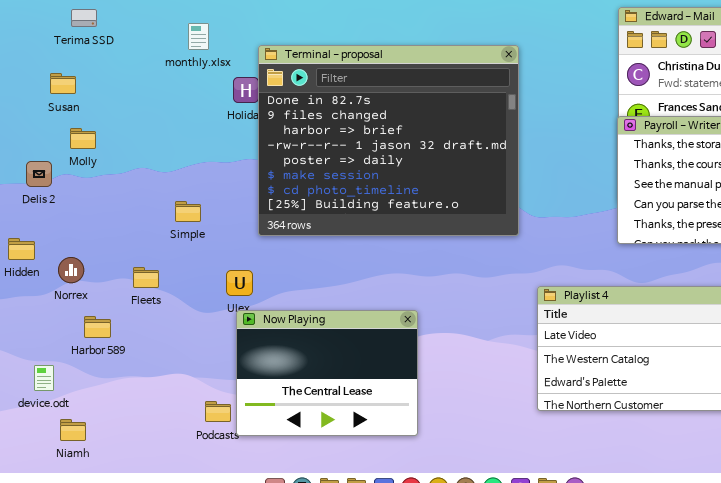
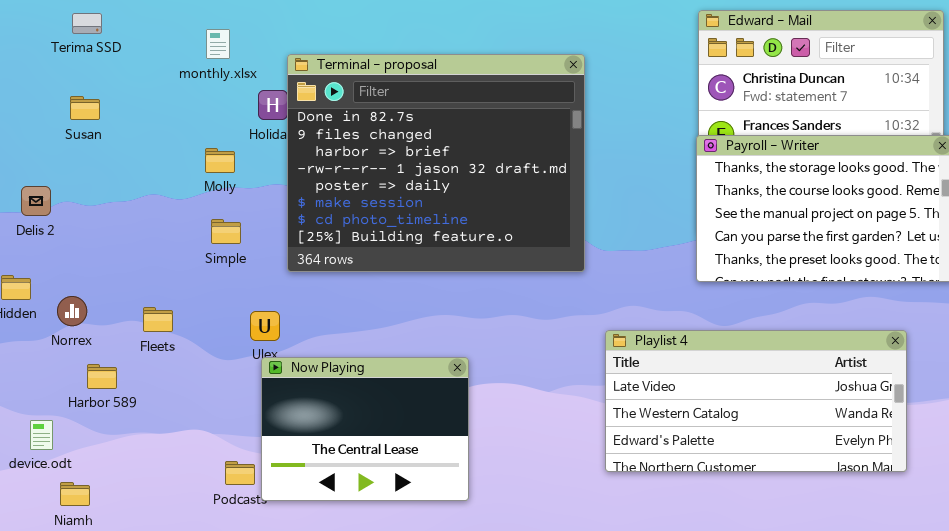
Susan: [50,73,76,94] -> [70,96,100,120], moved
Molly: [70,128,96,149] -> [205,148,235,173], moved
Simple: [175,201,201,222] -> [211,219,241,244], moved

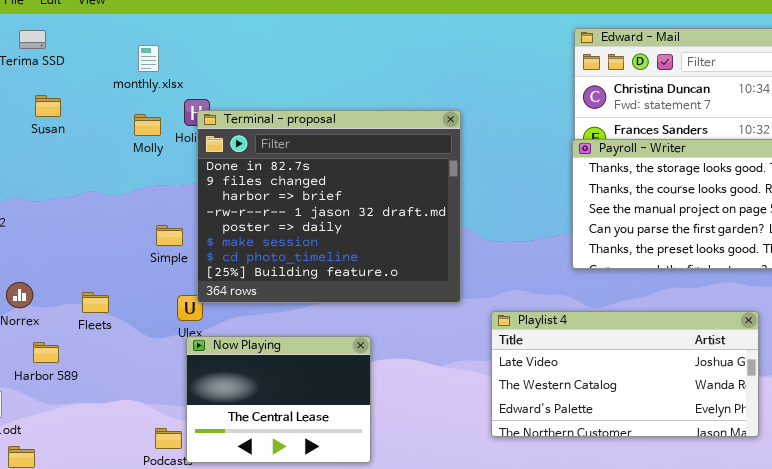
Terminal - proposal: [287,54,585,272] -> [197,110,461,303], moved
Susan: [70,96,100,120] -> [35,95,61,117], moved
Molly: [205,148,235,173] -> [134,114,161,136], moved
Simple: [211,219,241,244] -> [156,225,183,246], moved

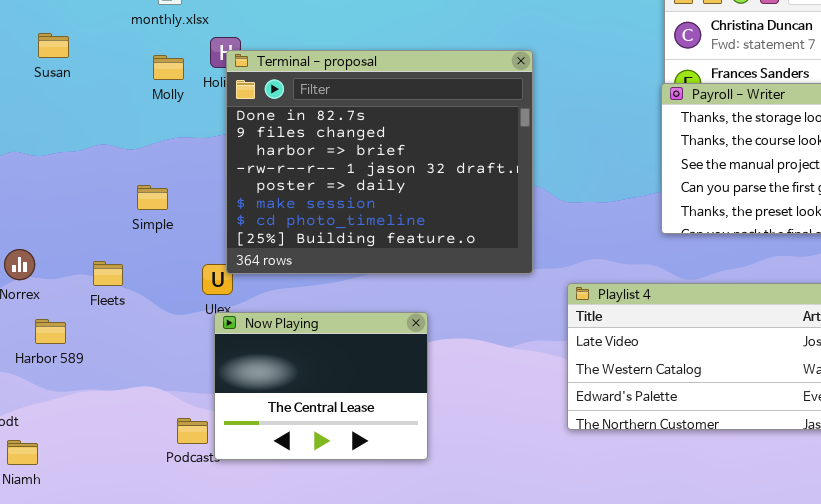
Simple: [156,225,183,246] -> [137,185,168,210], moved

